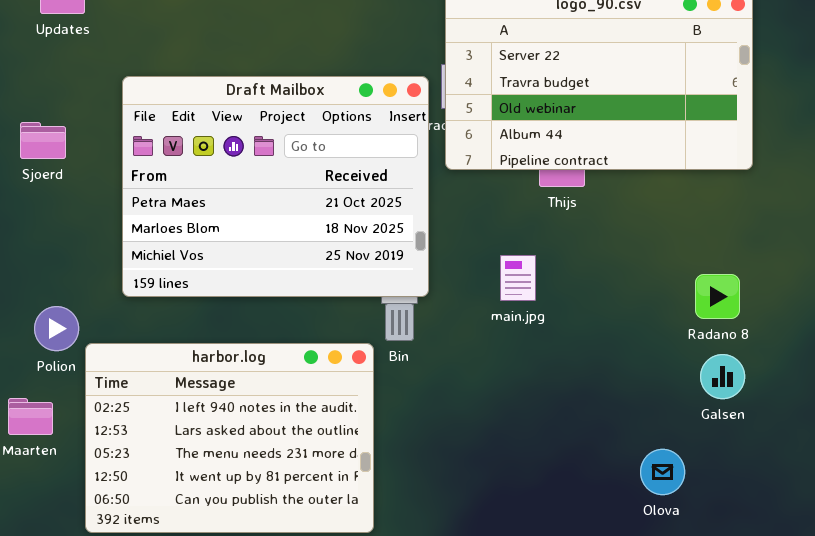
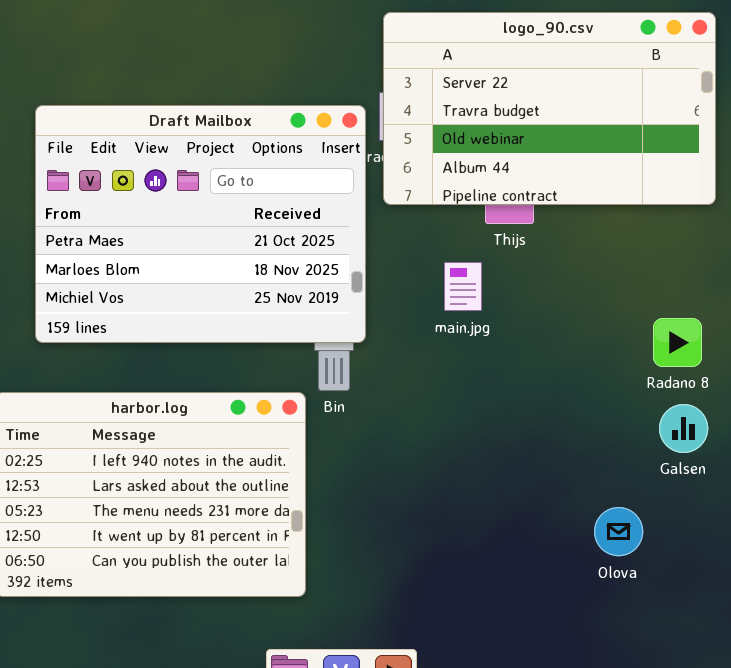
main.jpg: [500,255,536,301] -> [444,262,482,311], moved

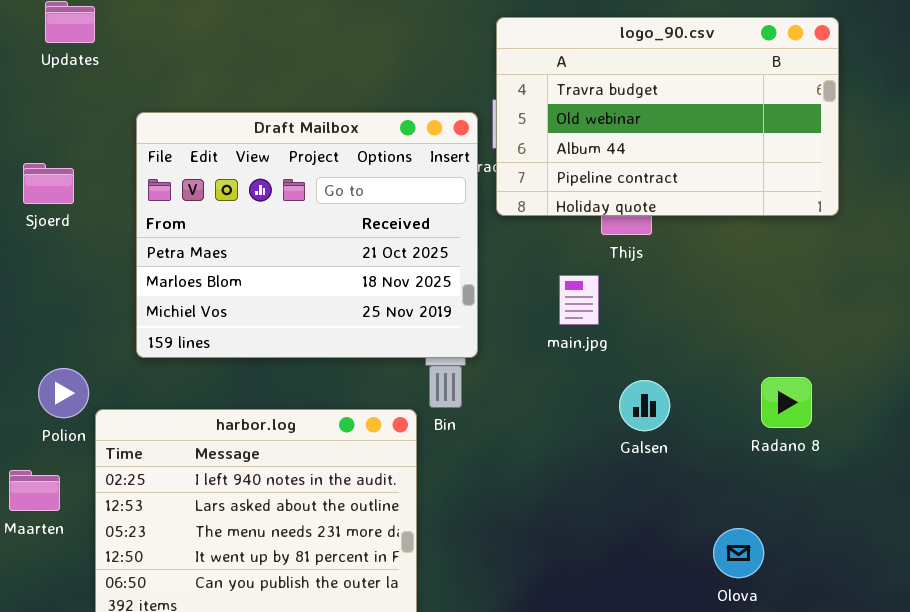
logo_90.csv: [383,12,716,205] -> [496,17,839,216], scrolled down 1 row
Radano 8: [653,318,702,367] -> [761,377,812,428], moved
Galsen: [659,404,708,453] -> [619,380,670,431], moved

